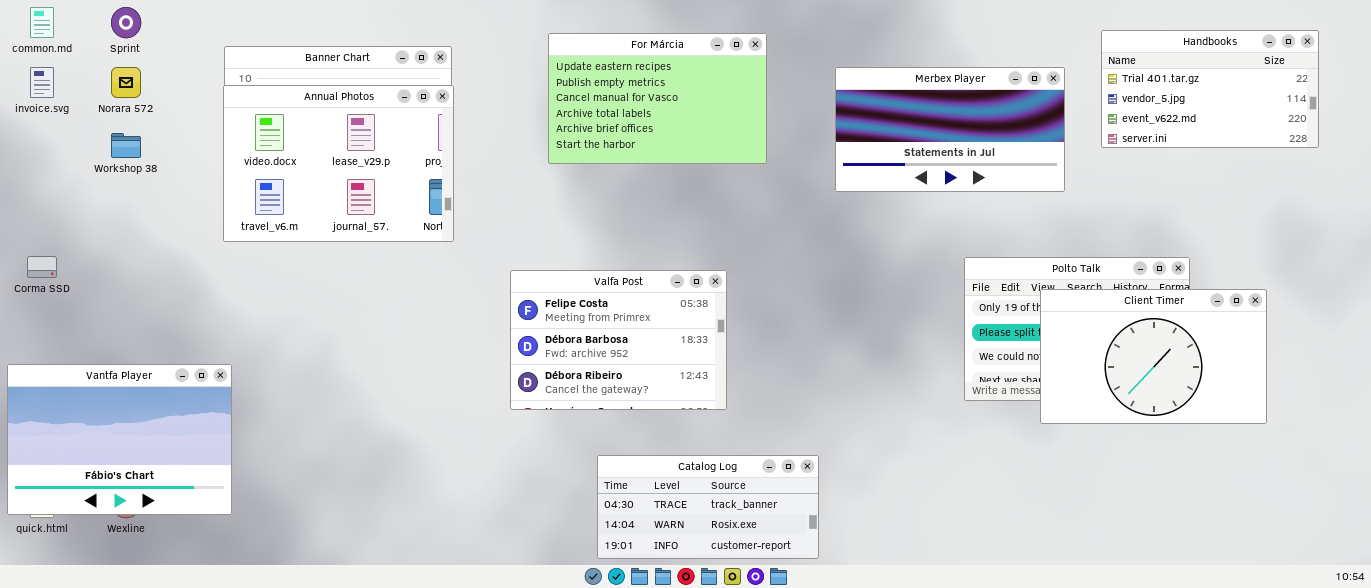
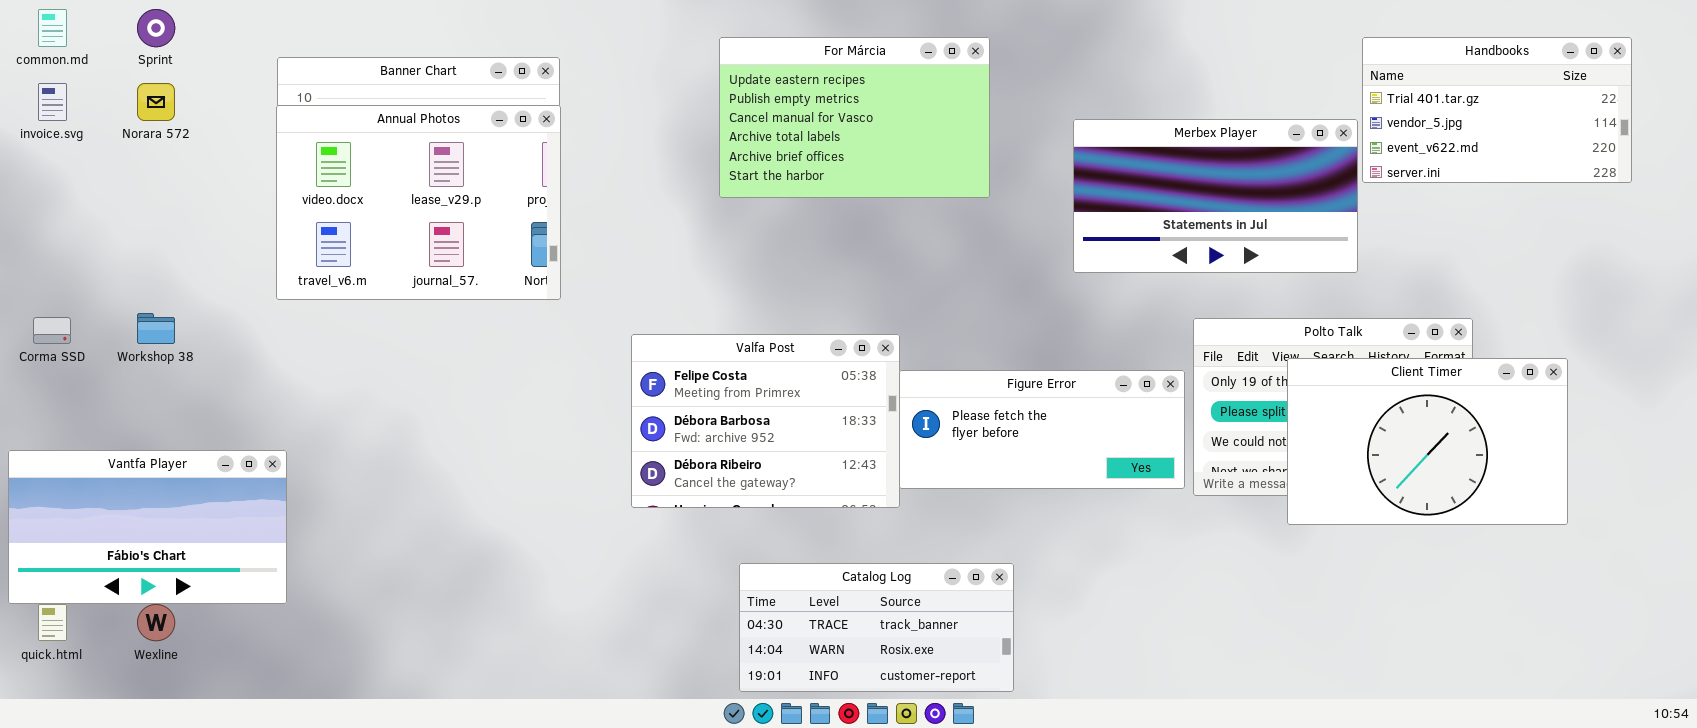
For Márcia: [548,33,767,164] -> [719,37,990,198], moved
Merbex Player: [835,67,1065,192] -> [1073,119,1358,273], moved
Workshop 38: [111,133,141,158] -> [137,313,175,344], moved
Figure Error: none -> [899,370,1185,489], opened
Vantfa Player: [7,364,232,515] -> [8,450,287,604], resized

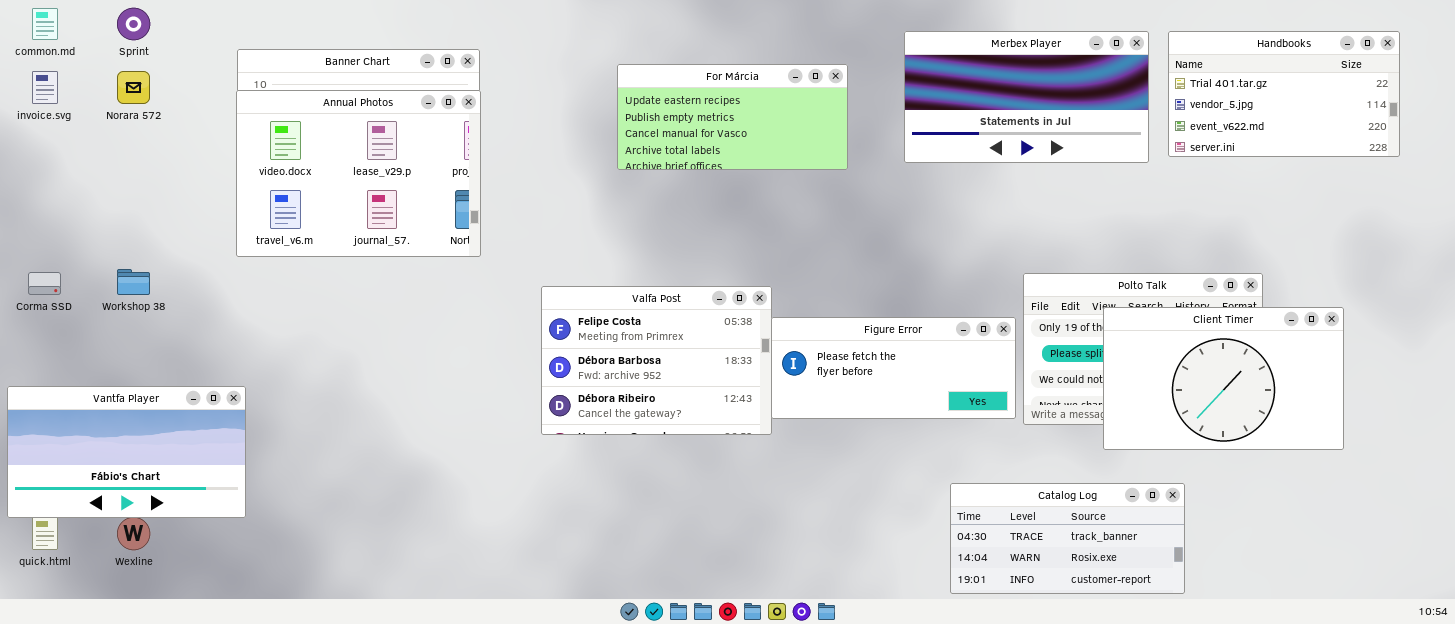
For Márcia: [719,37,990,198] -> [617,64,848,170], resized
Merbex Player: [1073,119,1358,273] -> [904,31,1149,163], moved
Catalog Log: [739,563,1014,692] -> [950,483,1185,594], moved

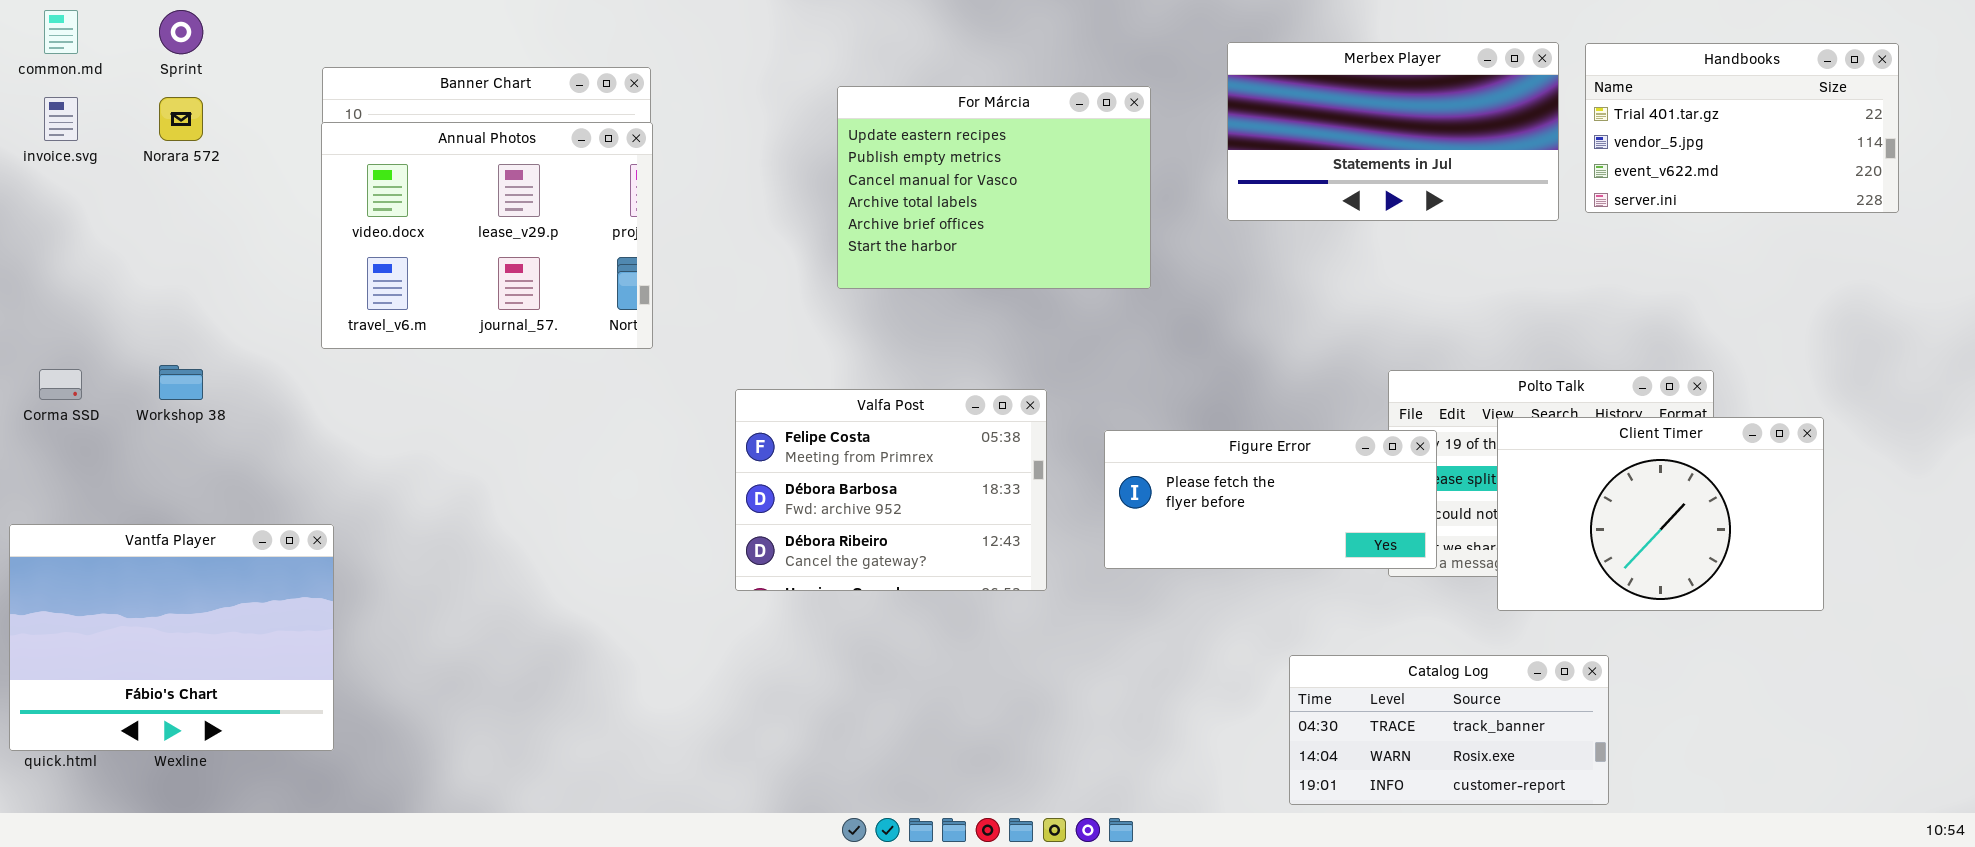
For Márcia: [617,64,848,170] -> [837,86,1151,289], resized
Figure Error: [771,317,1016,419] -> [1104,430,1437,569], moved
Vantfa Player: [7,386,246,518] -> [9,524,334,751], resized

